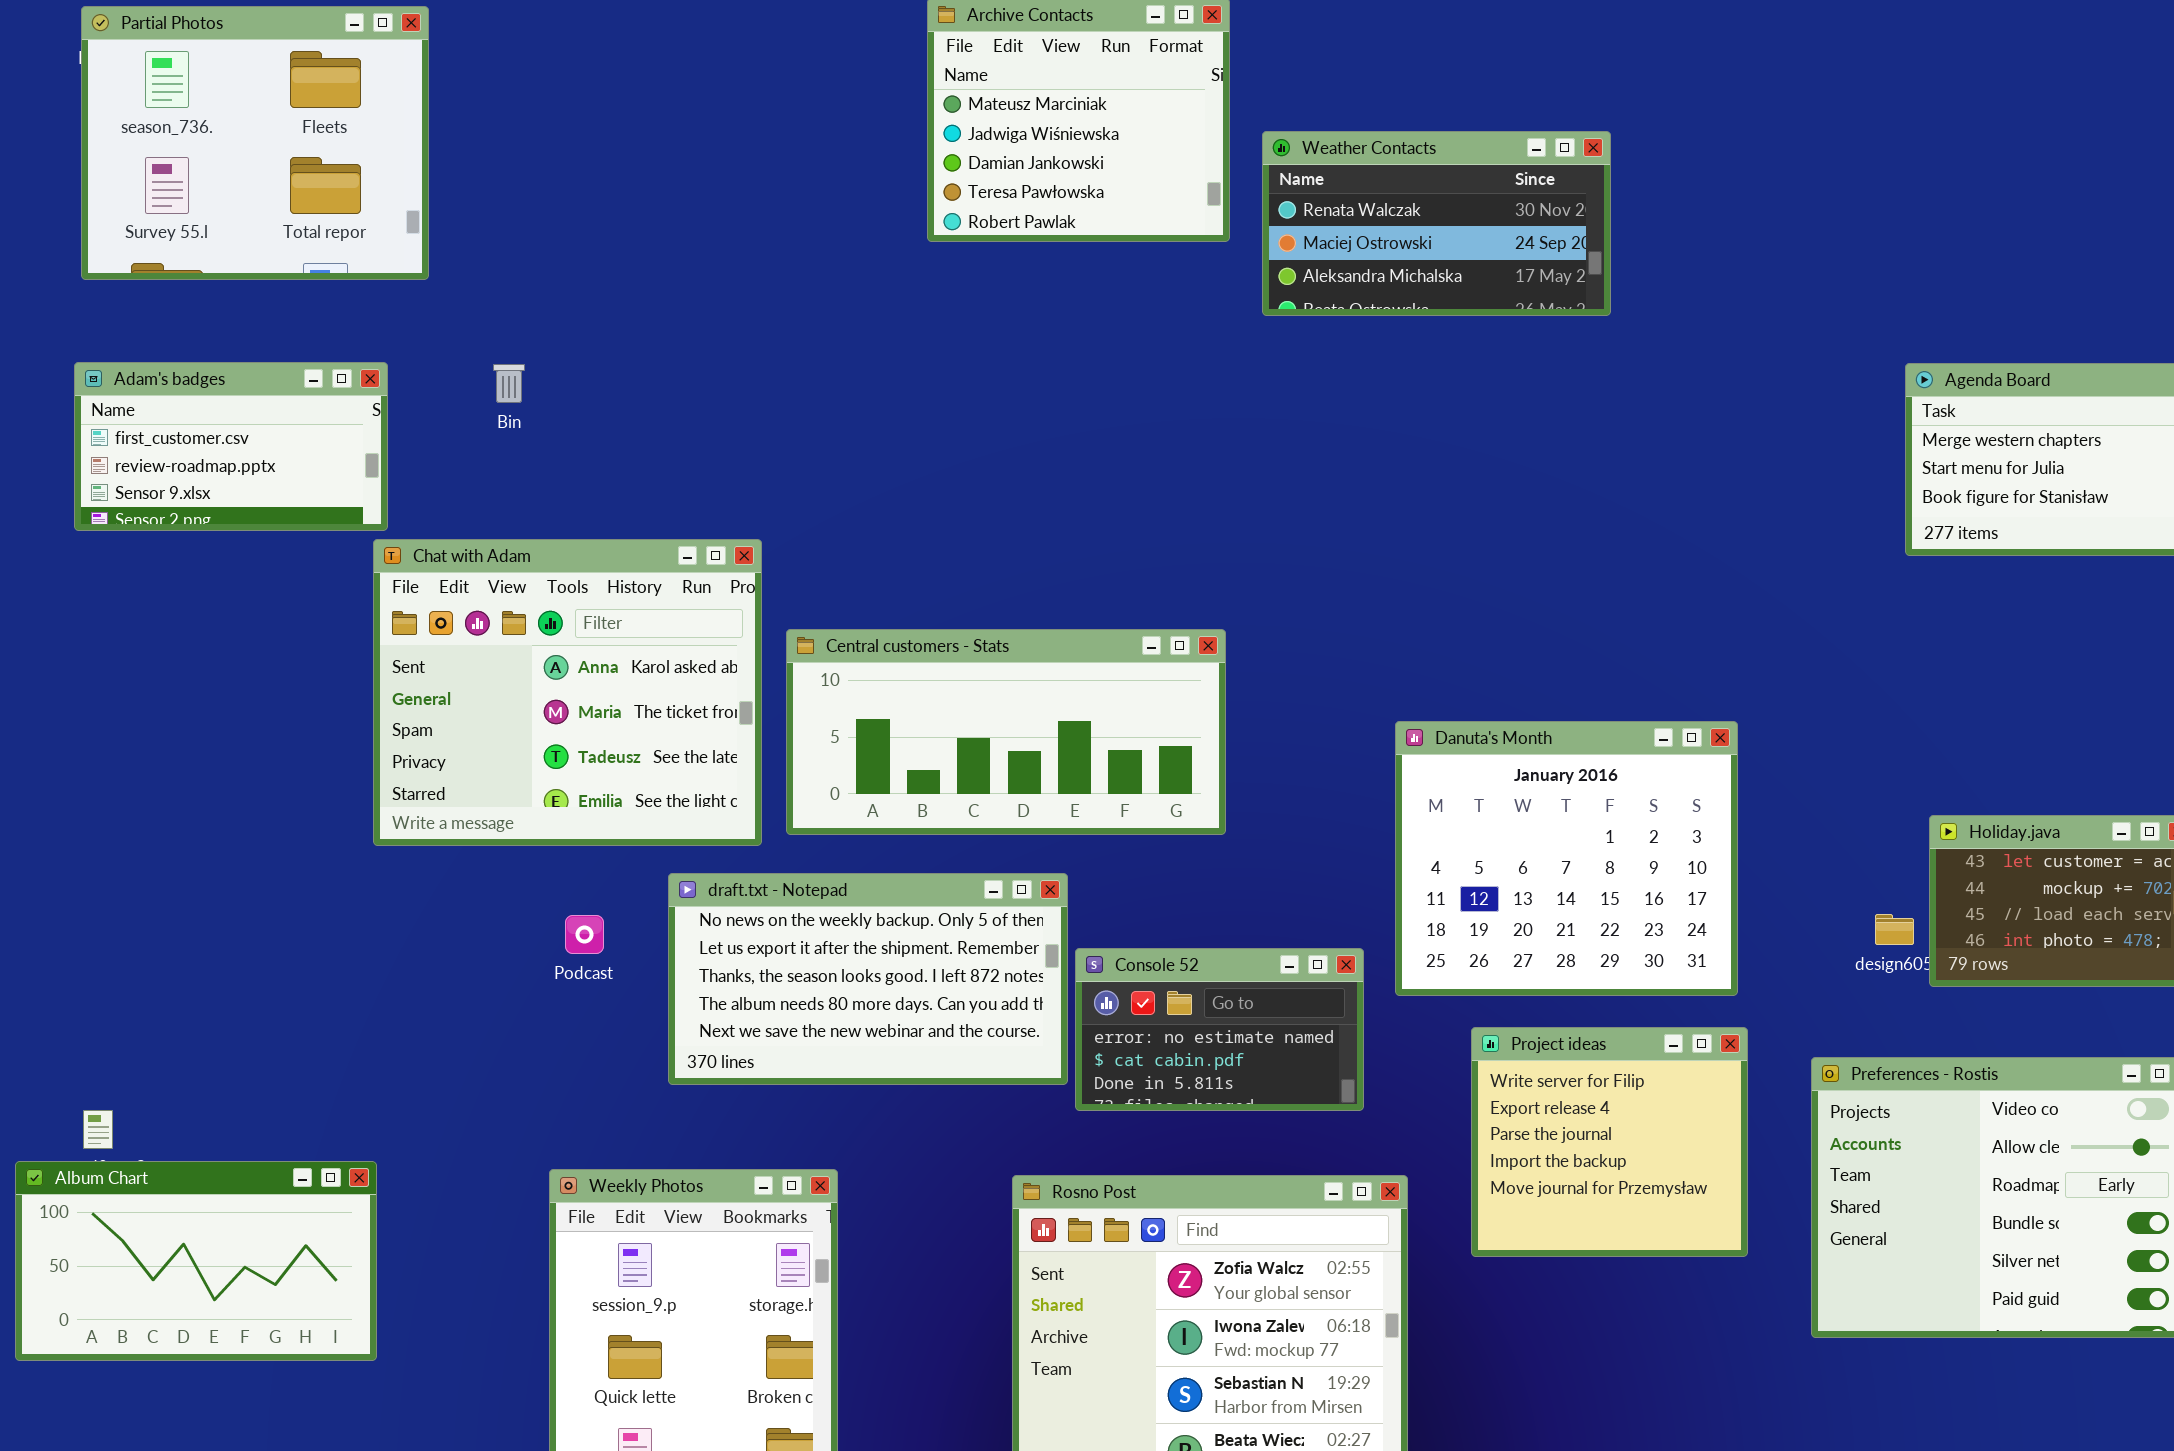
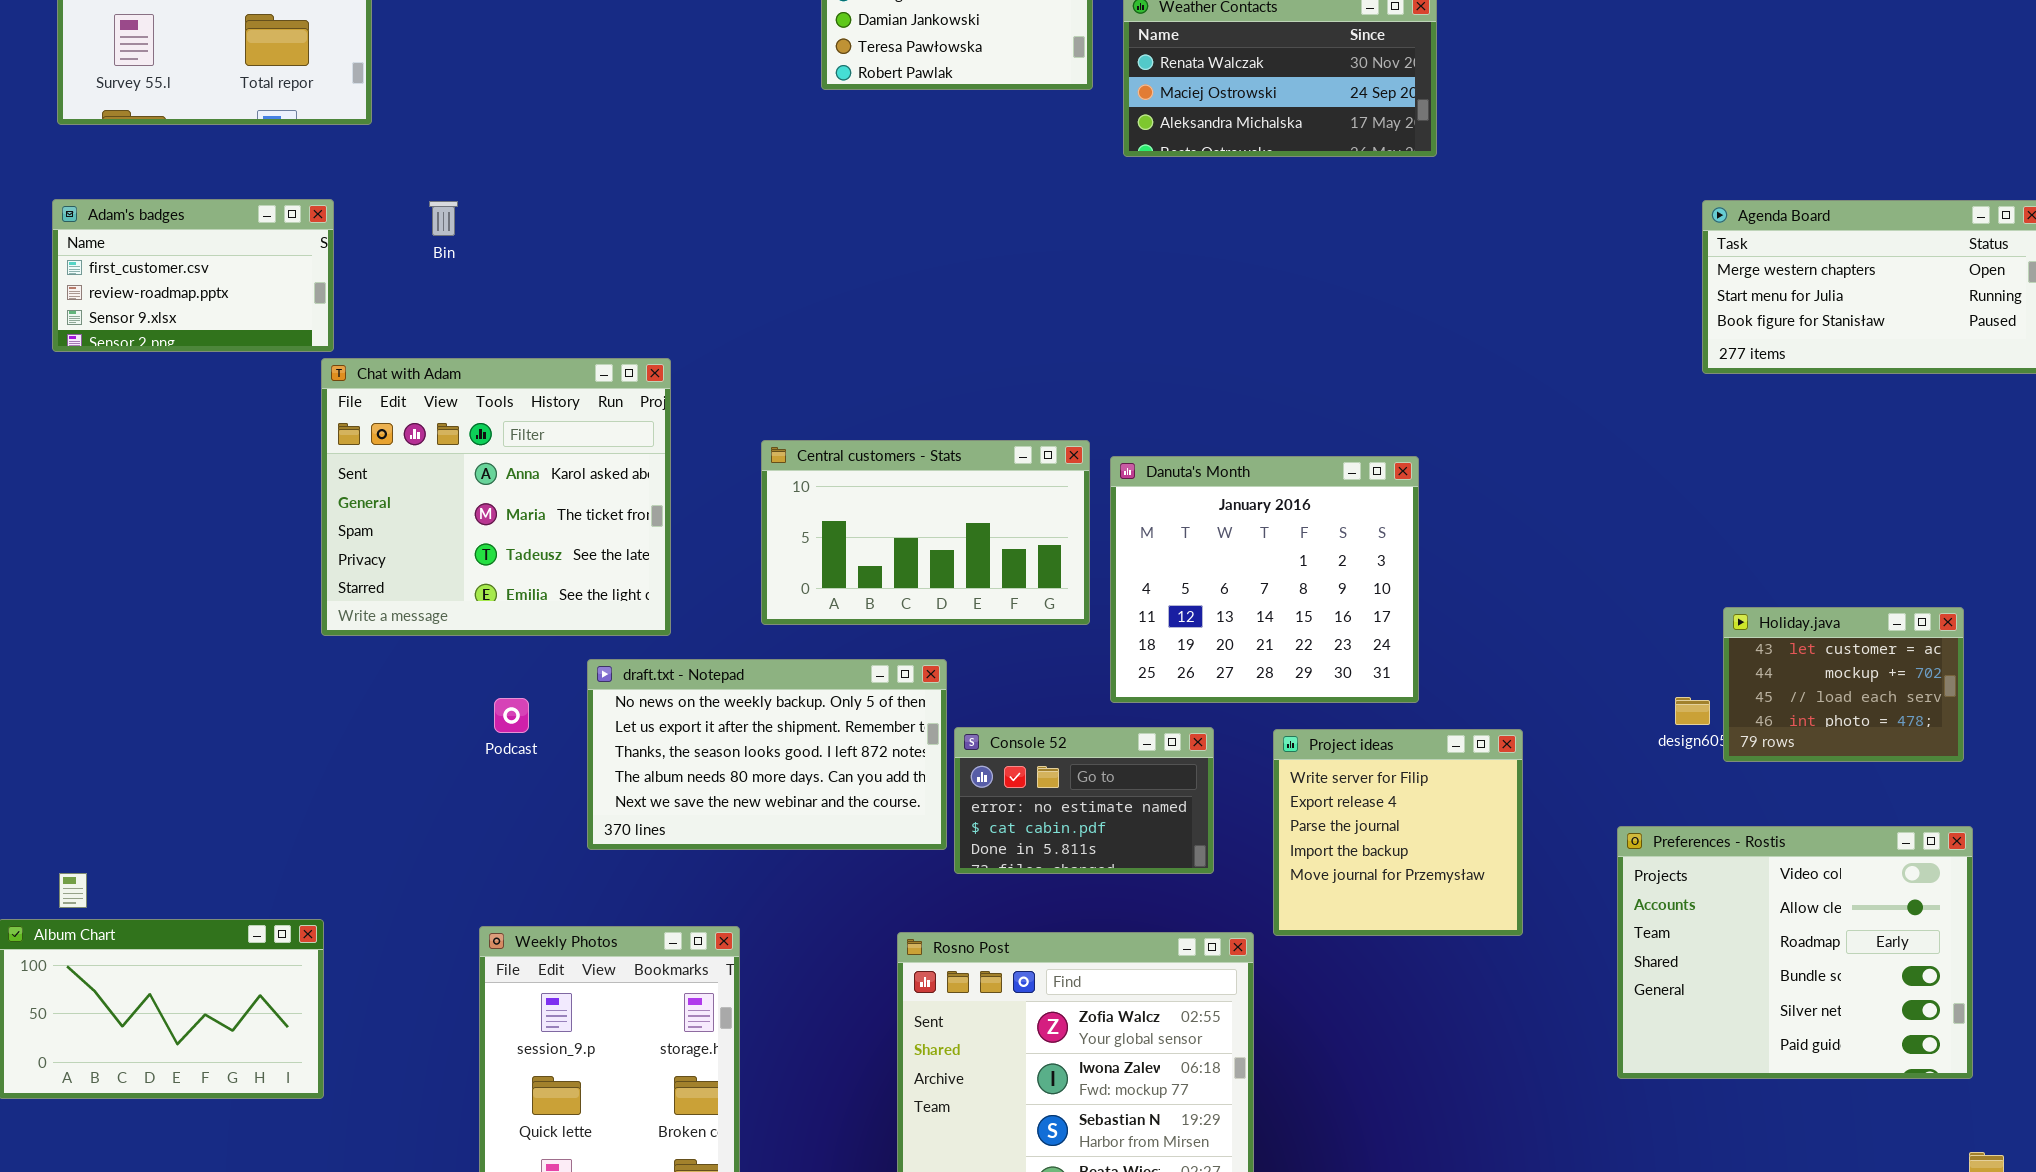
Central customers - Stats: [786,629,1226,835] -> [761,440,1090,625], resized
Danuta's Month: [1395,721,1738,996] -> [1110,456,1419,703], moved
Project ideas: [1471,1027,1748,1257] -> [1273,729,1523,936], moved

